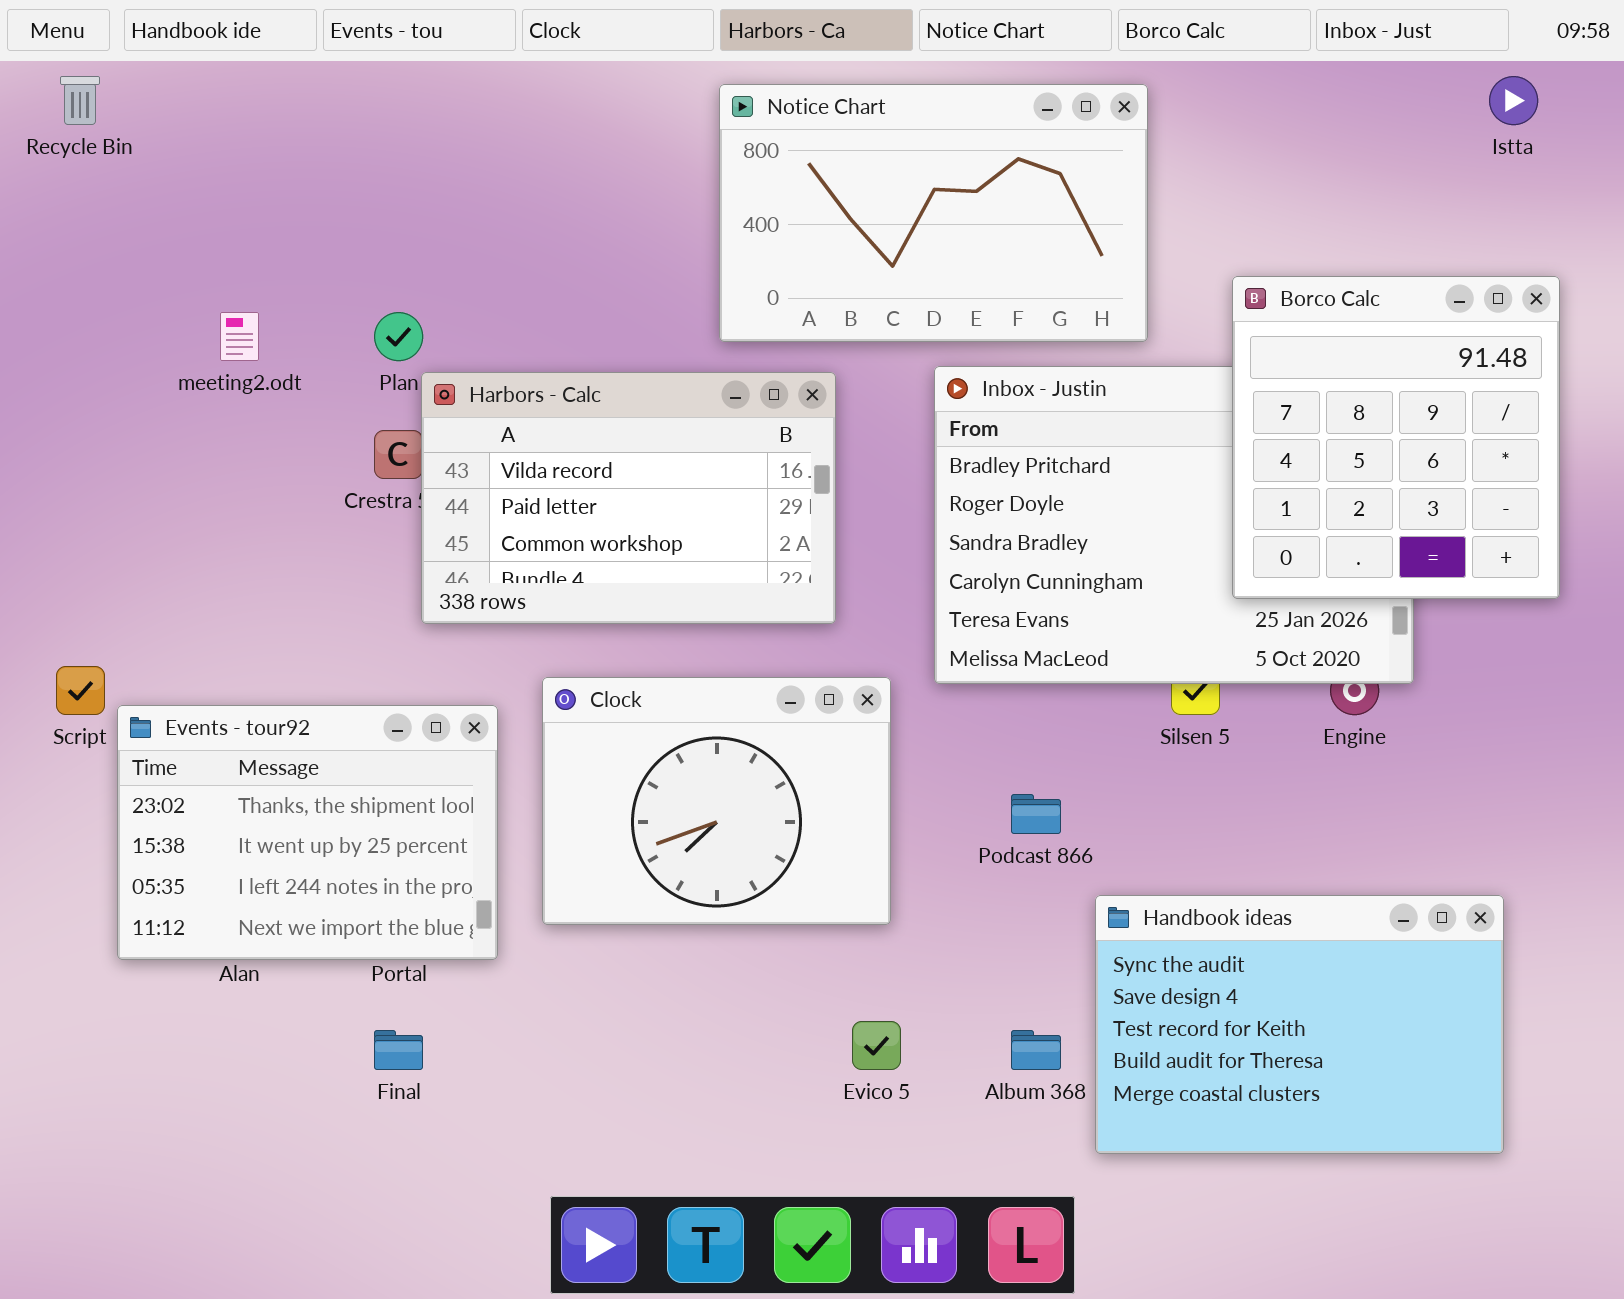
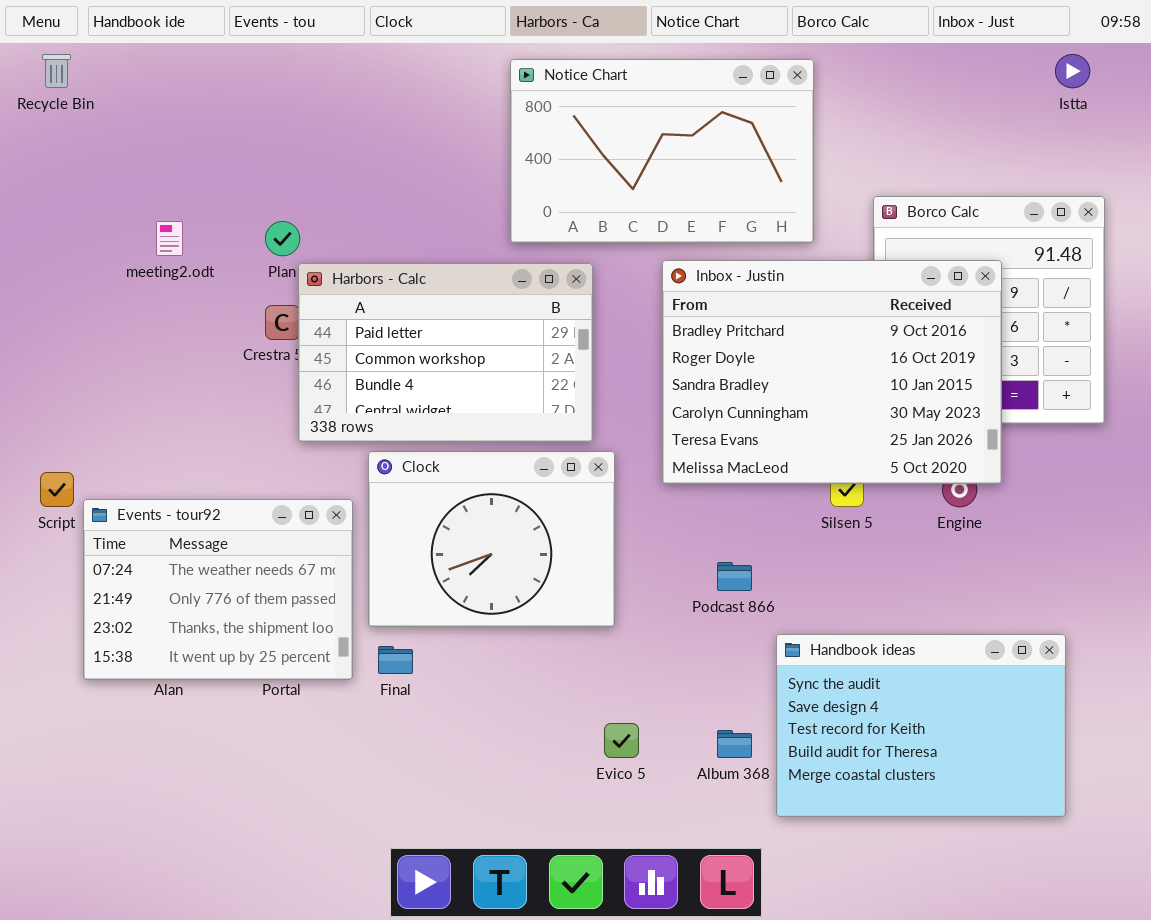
Inbox - Justin: [934,366,1414,684] -> [662,260,1002,484], raised
Harbors - Calc: [421,372,836,624] -> [298,263,593,442], scrolled down 1 row
Clock: [542,677,891,925] -> [368,451,615,627], moved
Events - tour92: [117,705,498,960] -> [83,499,353,680], scrolled up 2 rows
Final: [374,1030,423,1070] -> [378,646,413,674], moved

